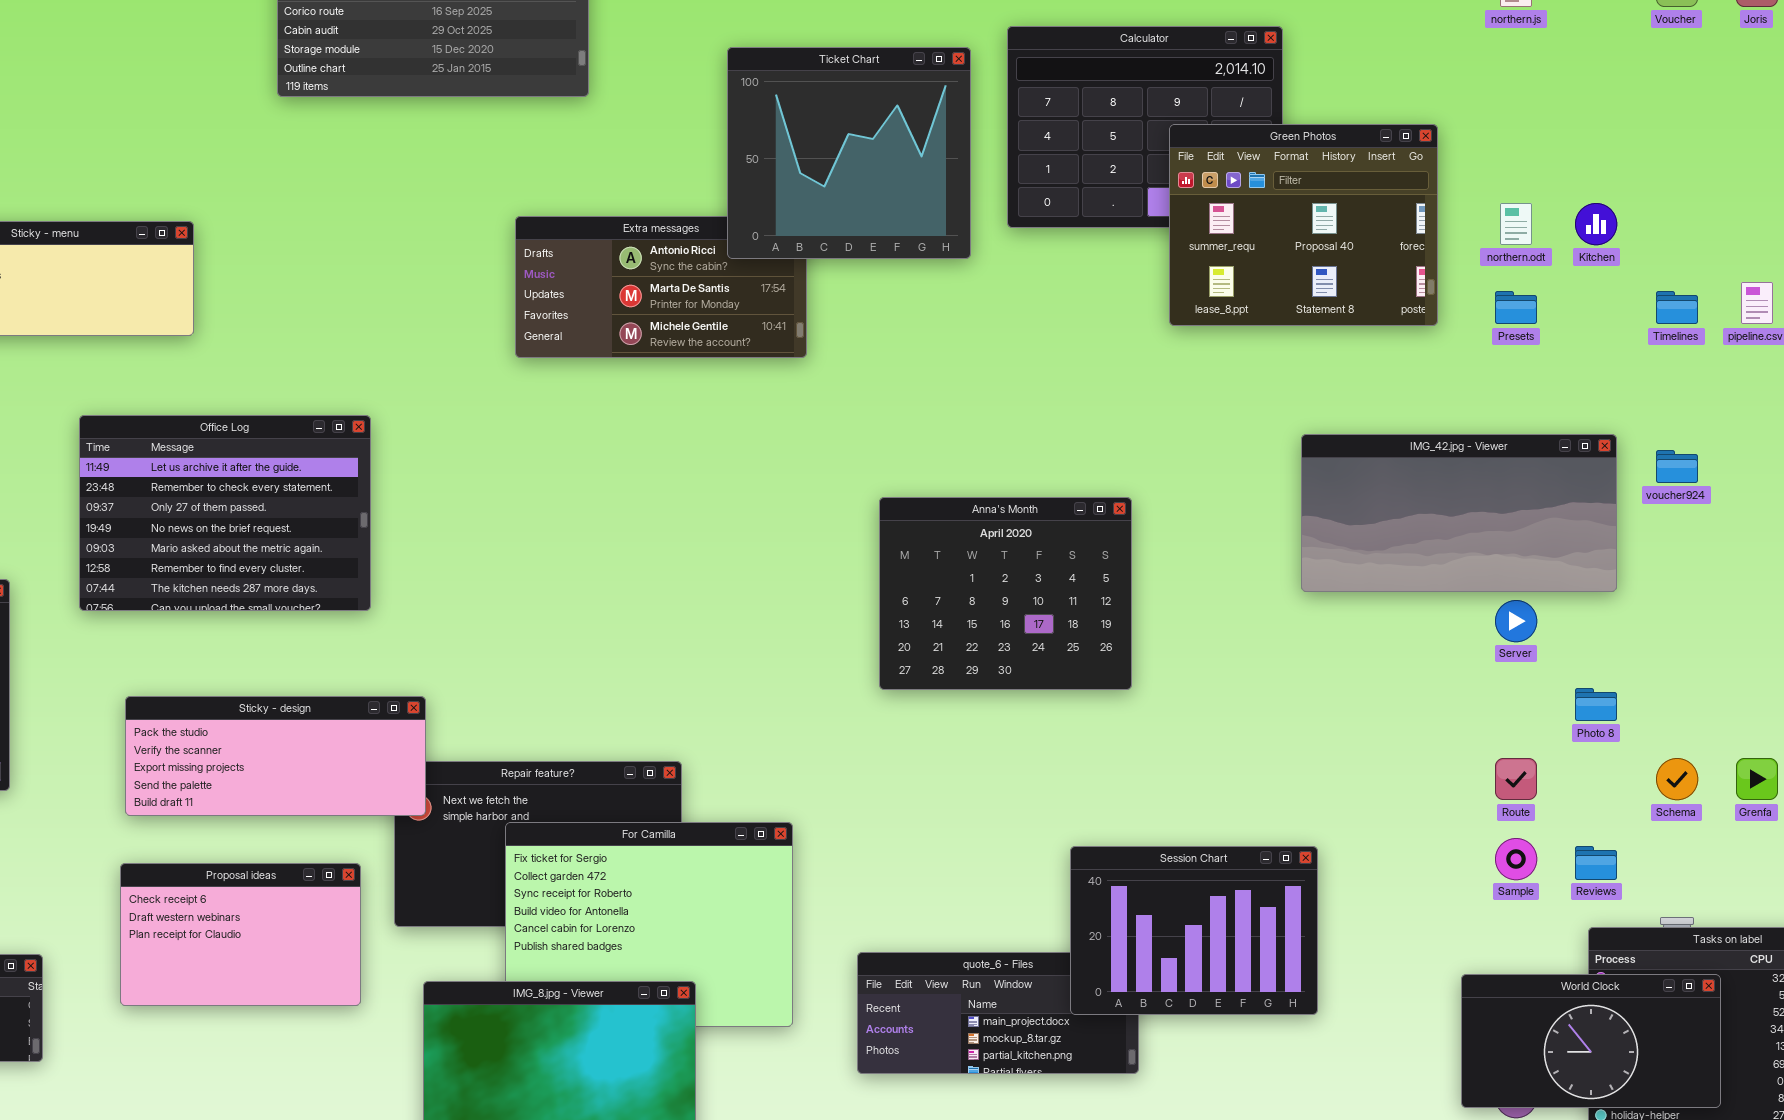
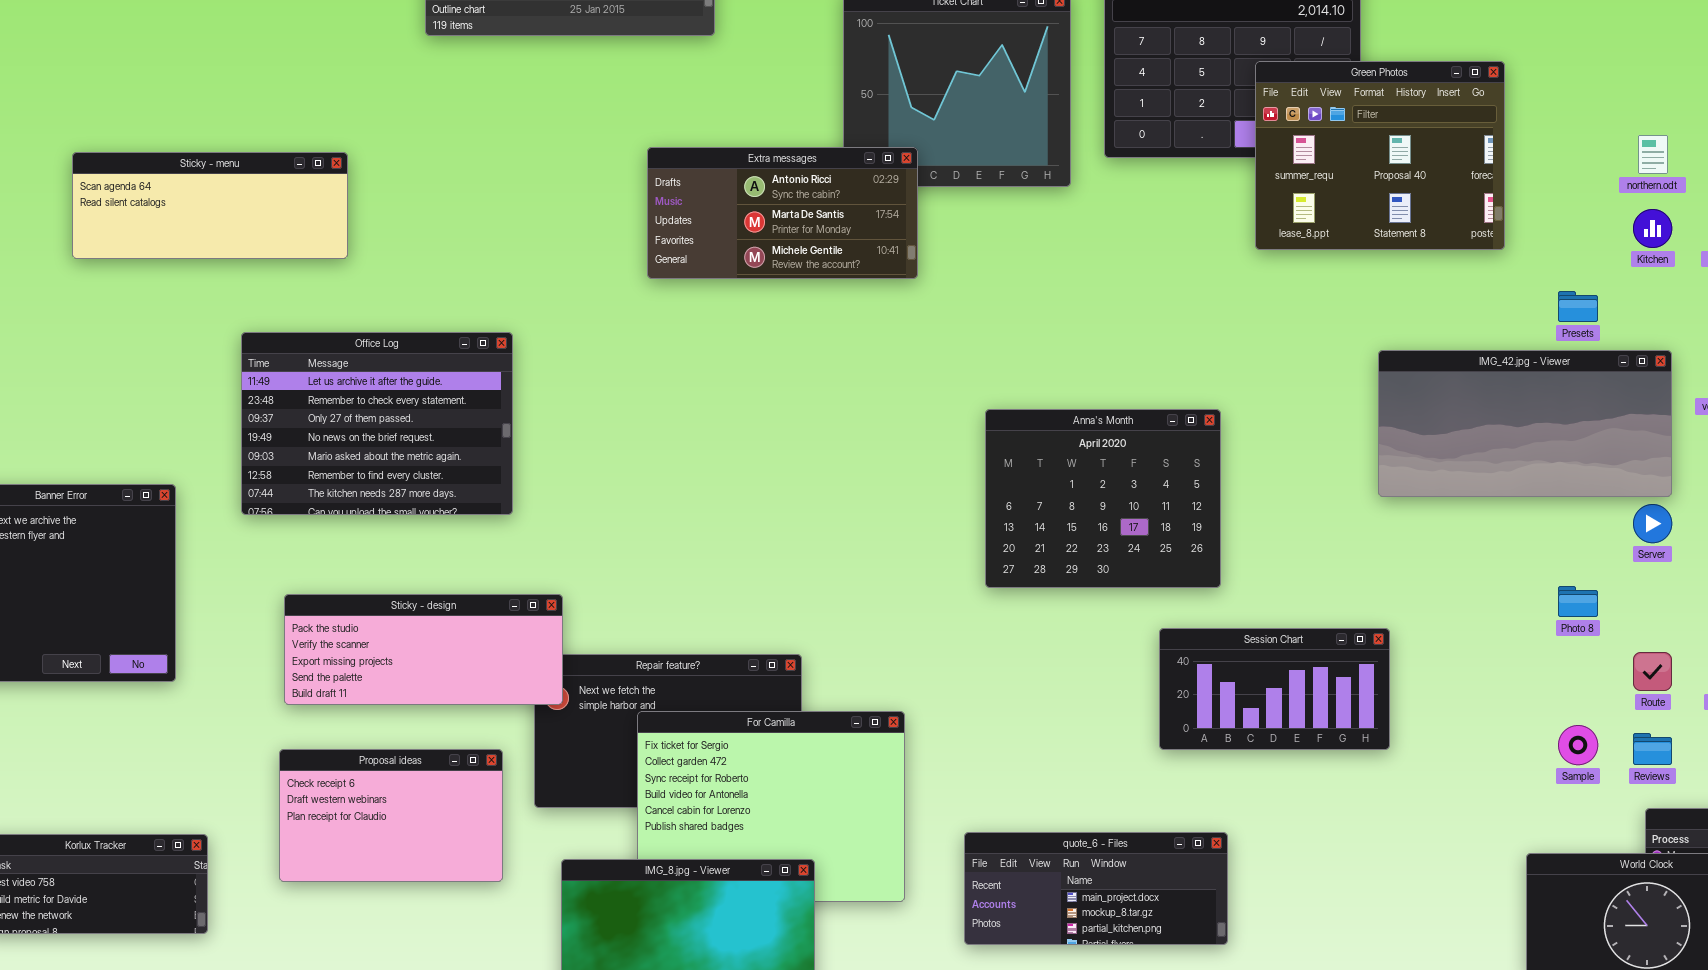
northern.odt: [1500,203,1532,245] -> [1638,135,1668,174], moved
Kitchen: [1575,203,1617,245] -> [1633,209,1672,248], moved
Extra messages: [515,216,807,358] -> [647,147,918,279], raised
Presets: [1495,291,1537,324] -> [1558,291,1598,322], moved
Server: [1495,600,1537,642] -> [1633,504,1672,543], moved
Photo 8: [1575,688,1617,721] -> [1558,586,1598,617], moved
Route: [1495,758,1537,800] -> [1633,652,1672,691], moved
Session Chart: [1070,846,1318,1015] -> [1159,628,1390,750], moved, resized

